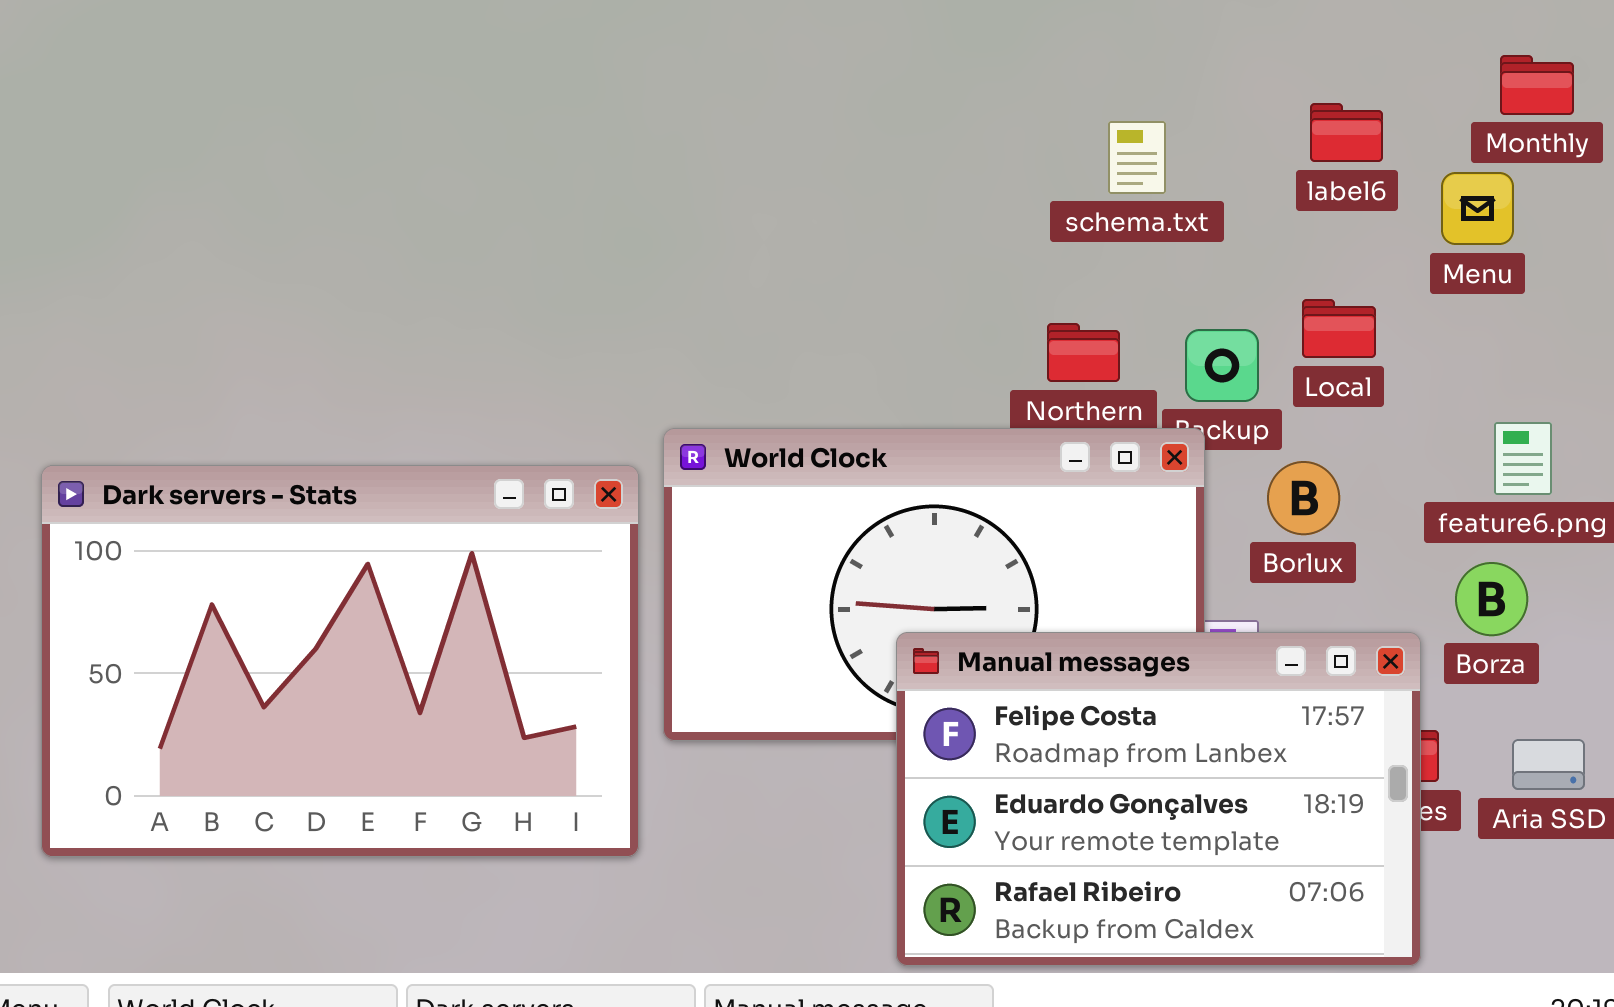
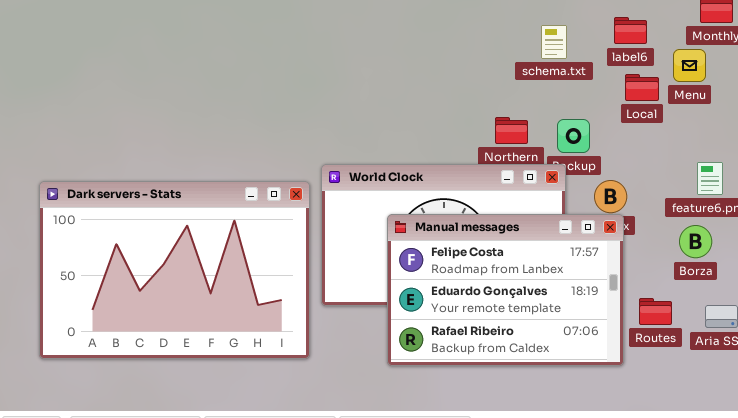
schema.txt: [1108,121,1166,194] -> [541,25,567,59], moved
Local: [1302,299,1376,358] -> [625,74,659,101], moved
Manual messages: [896,632,1421,966] -> [387,214,624,366], moved

